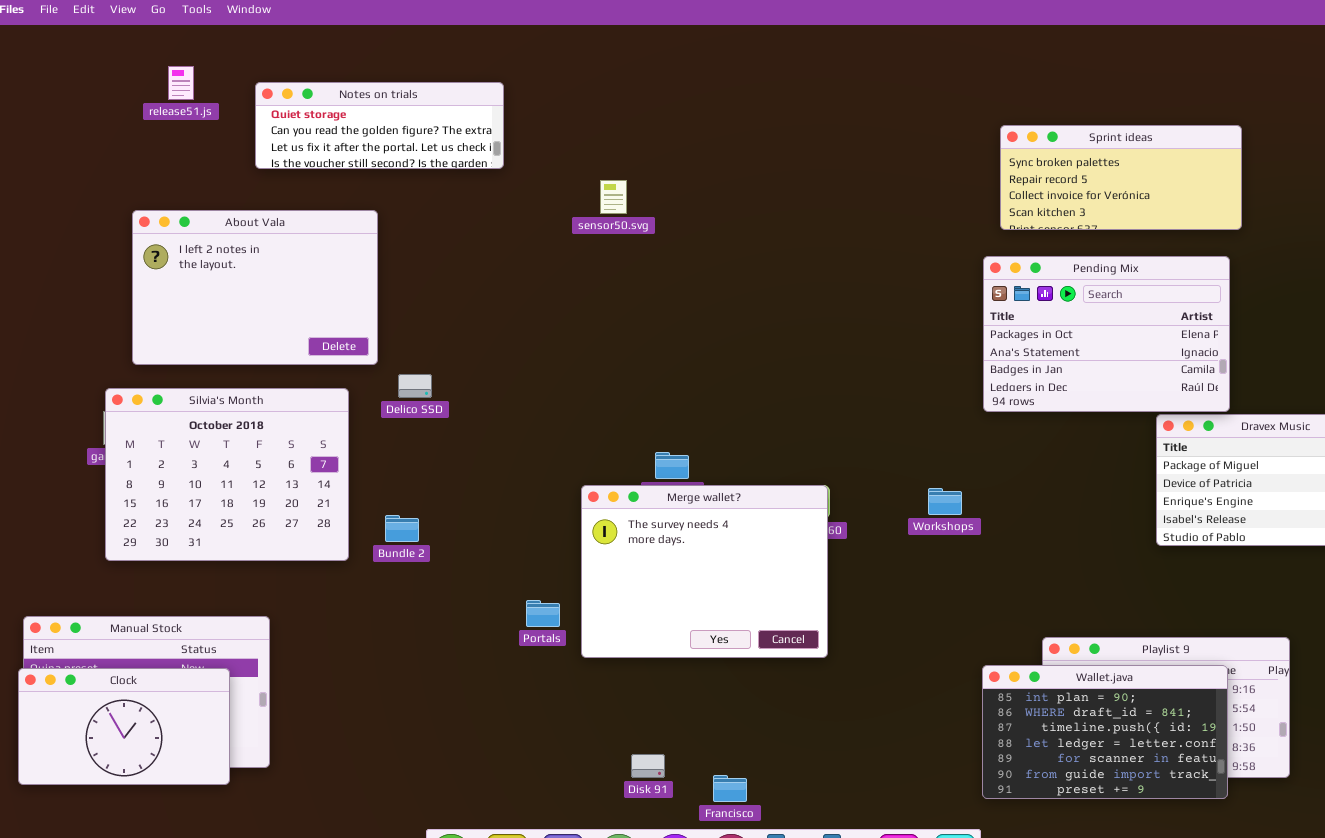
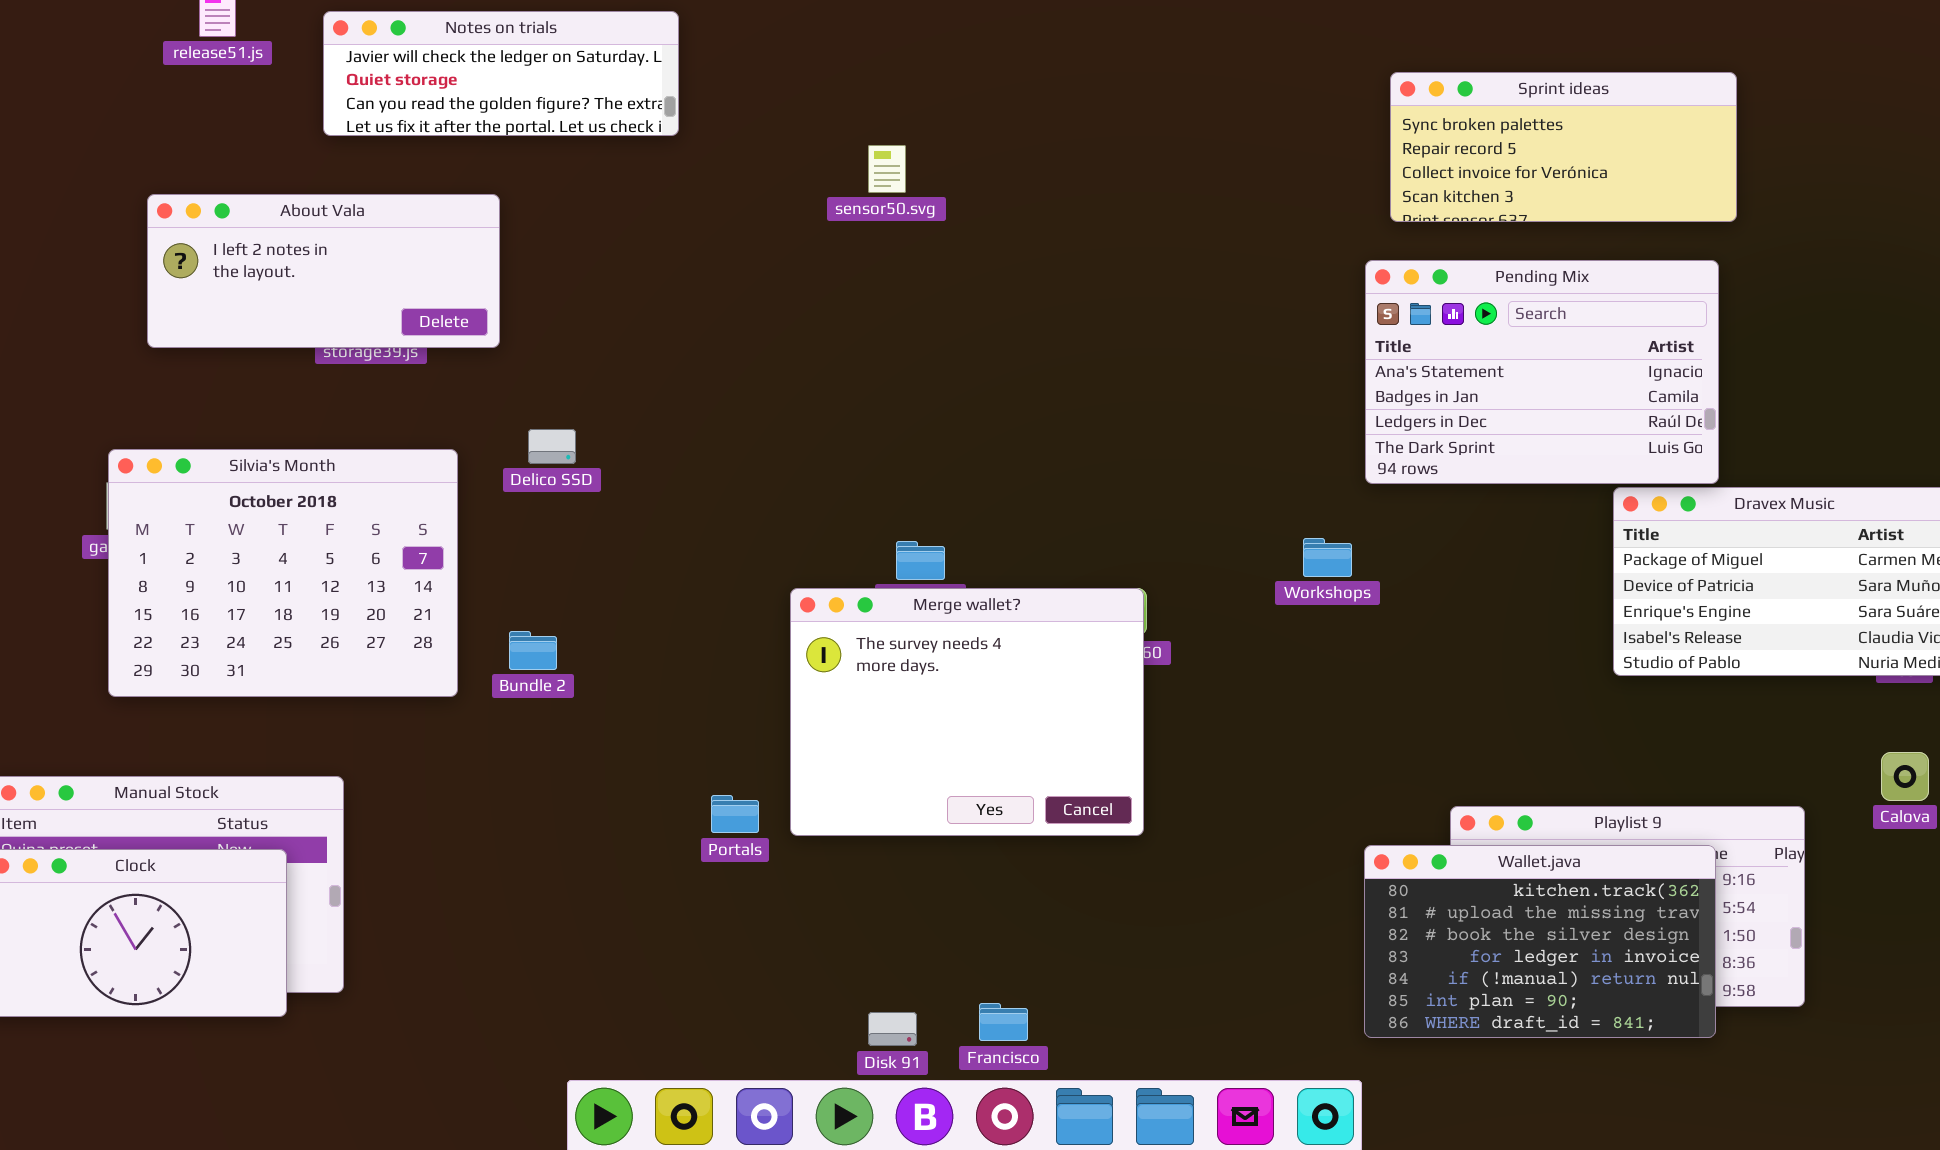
Notes on trials: [255,82,504,169] -> [323,11,679,136], scrolled up 1 row
sensor50.svg: [600,180,627,214] -> [868,145,906,193], moved
About Vala: [132,210,378,365] -> [147,194,500,348], resized
Pending Mix: [983,256,1230,412] -> [1365,260,1719,484], scrolled down 1 row
Workshops: [928,488,962,515] -> [1303,538,1352,577], moved
Portals: [526,600,560,627] -> [711,795,759,833], moved
Wallet.java: [982,665,1228,799] -> [1364,845,1716,1038], scrolled up 5 rows
Disk 91: [631,754,665,778] -> [868,1012,917,1046], moved

